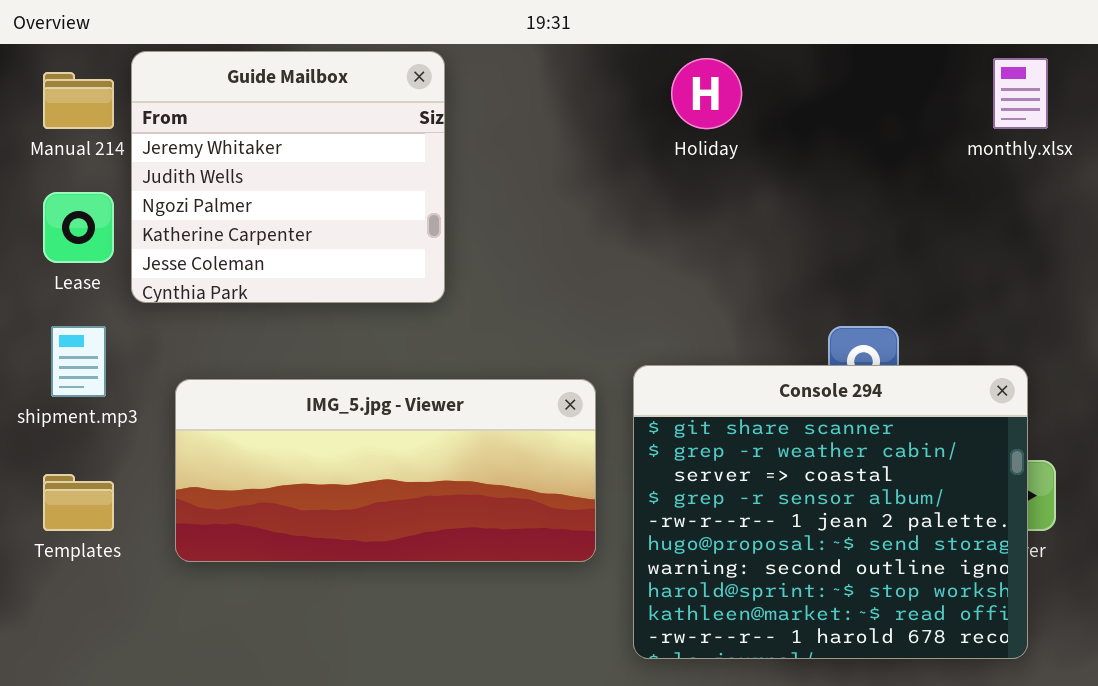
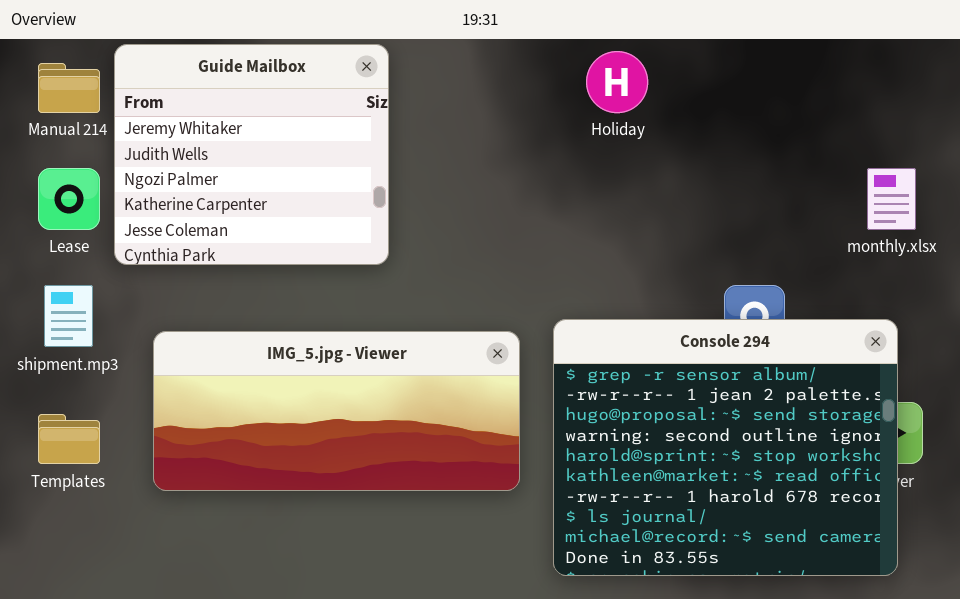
monthly.xlsx: [993,58,1048,129] -> [867,168,916,230], moved
Console 294: [633,365,1028,659] -> [553,319,898,576], scrolled down 3 rows

